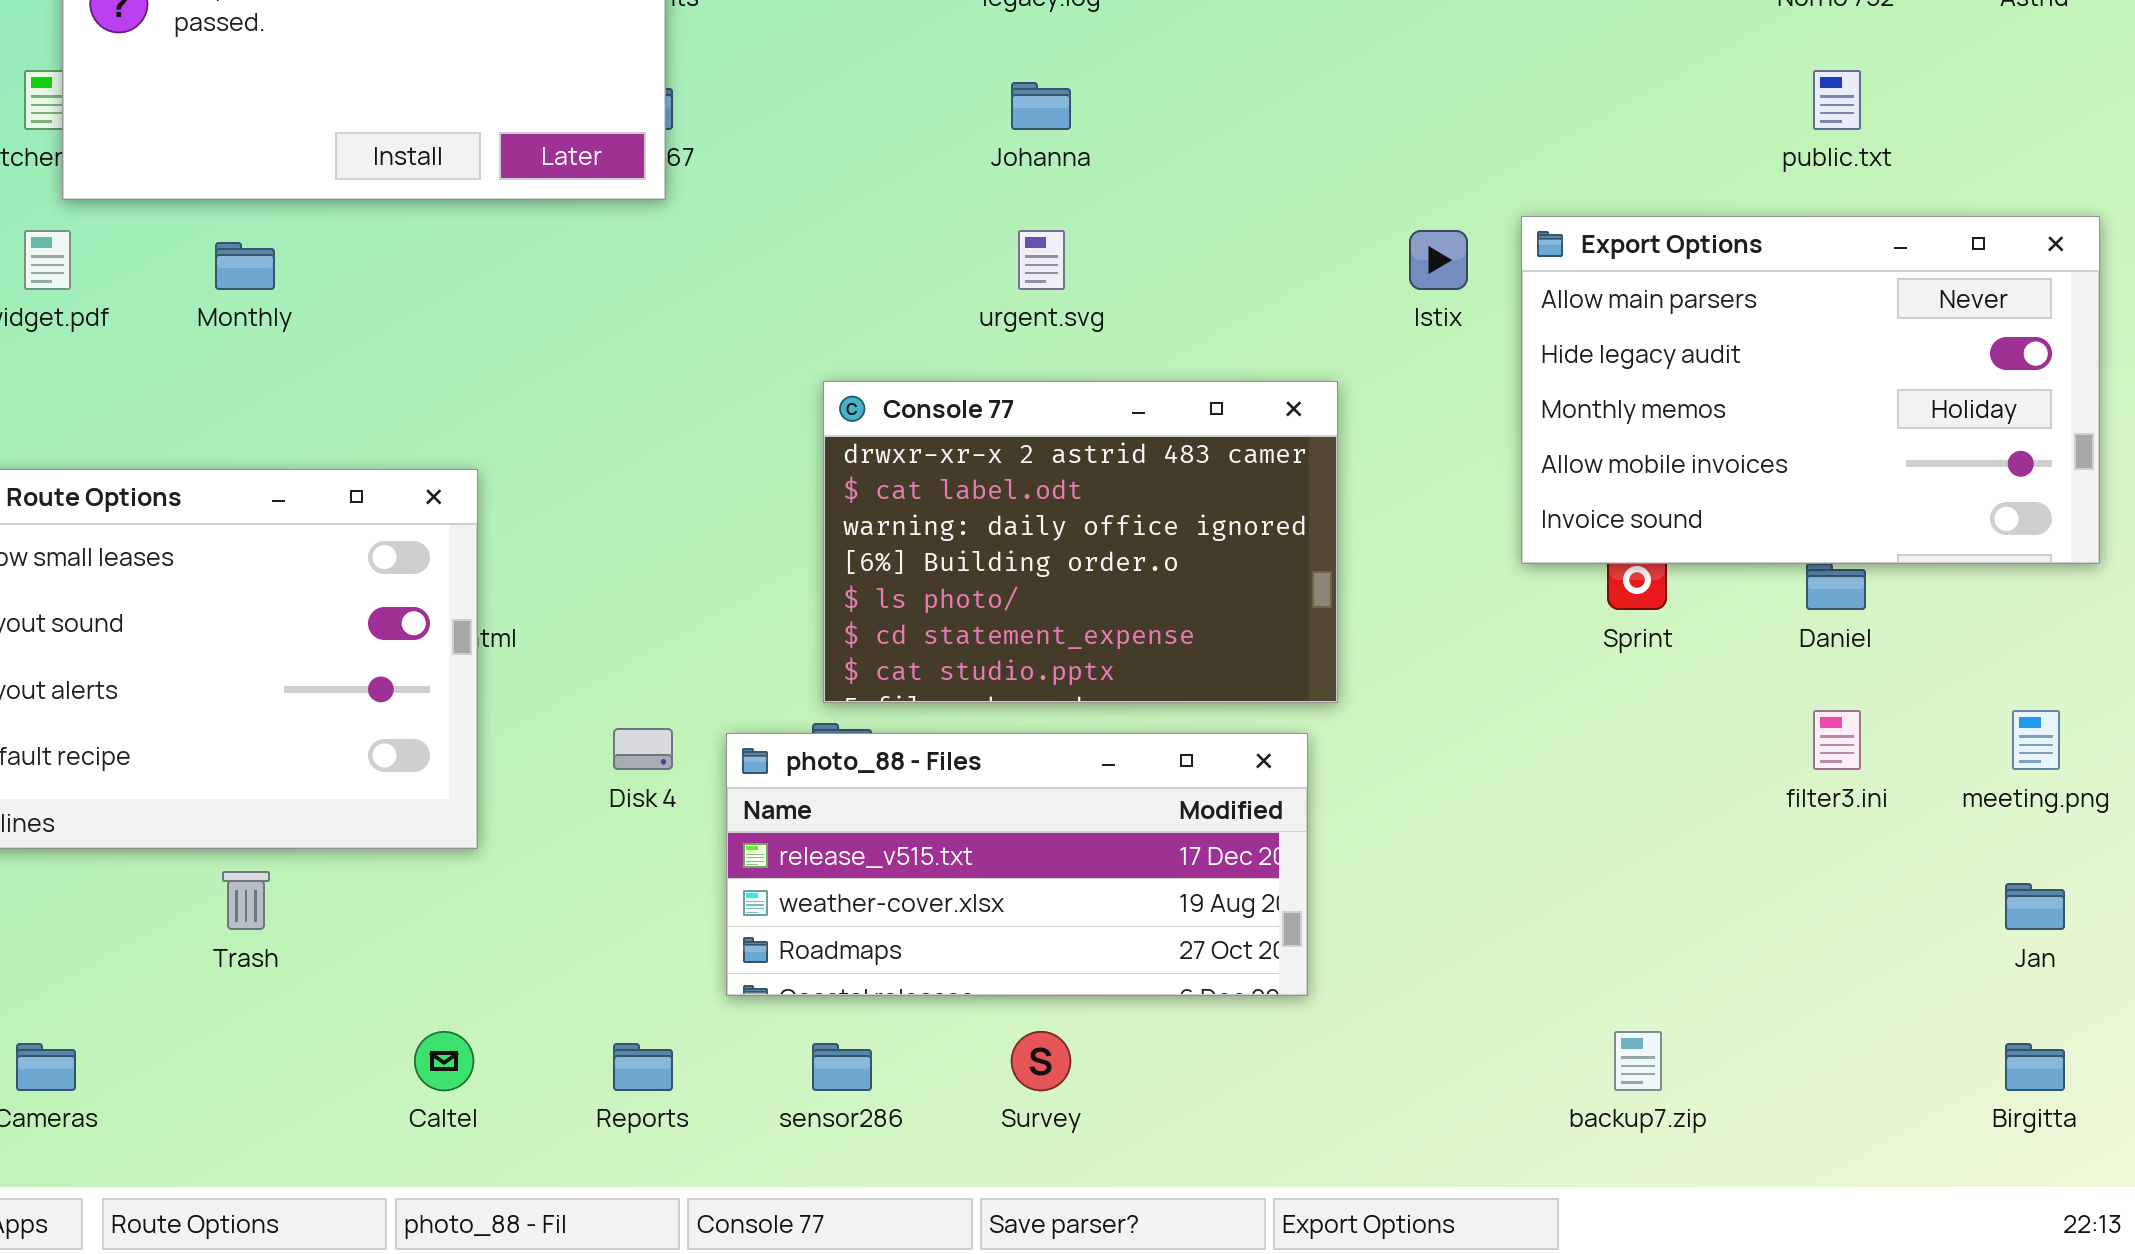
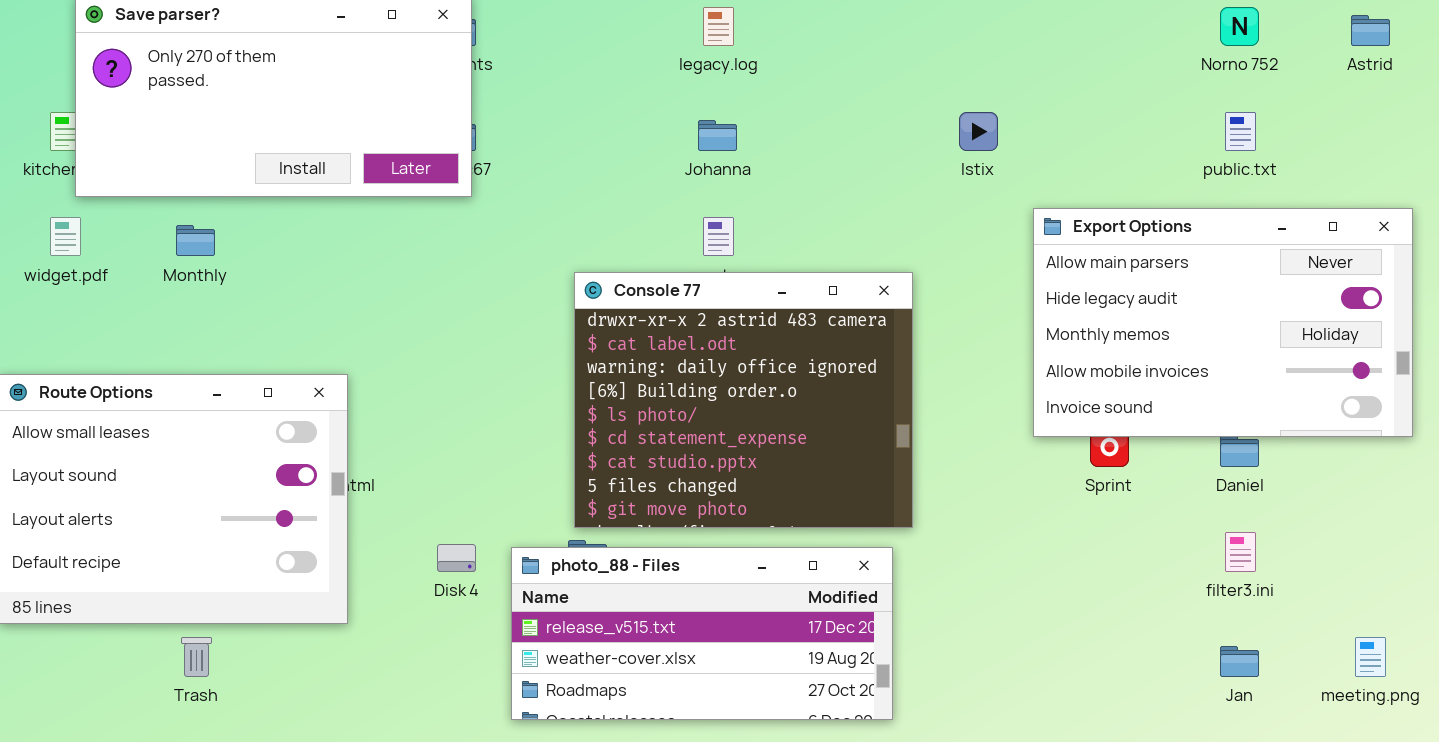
Istix: [1409,230,1468,290] -> [959,112,998,151], moved
Console 77: [823,381,1338,703] -> [574,272,913,528], resized
meeting.png: [2012,710,2060,770] -> [1355,637,1386,677], moved
Jan: [2005,883,2065,930] -> [1220,646,1259,677], moved

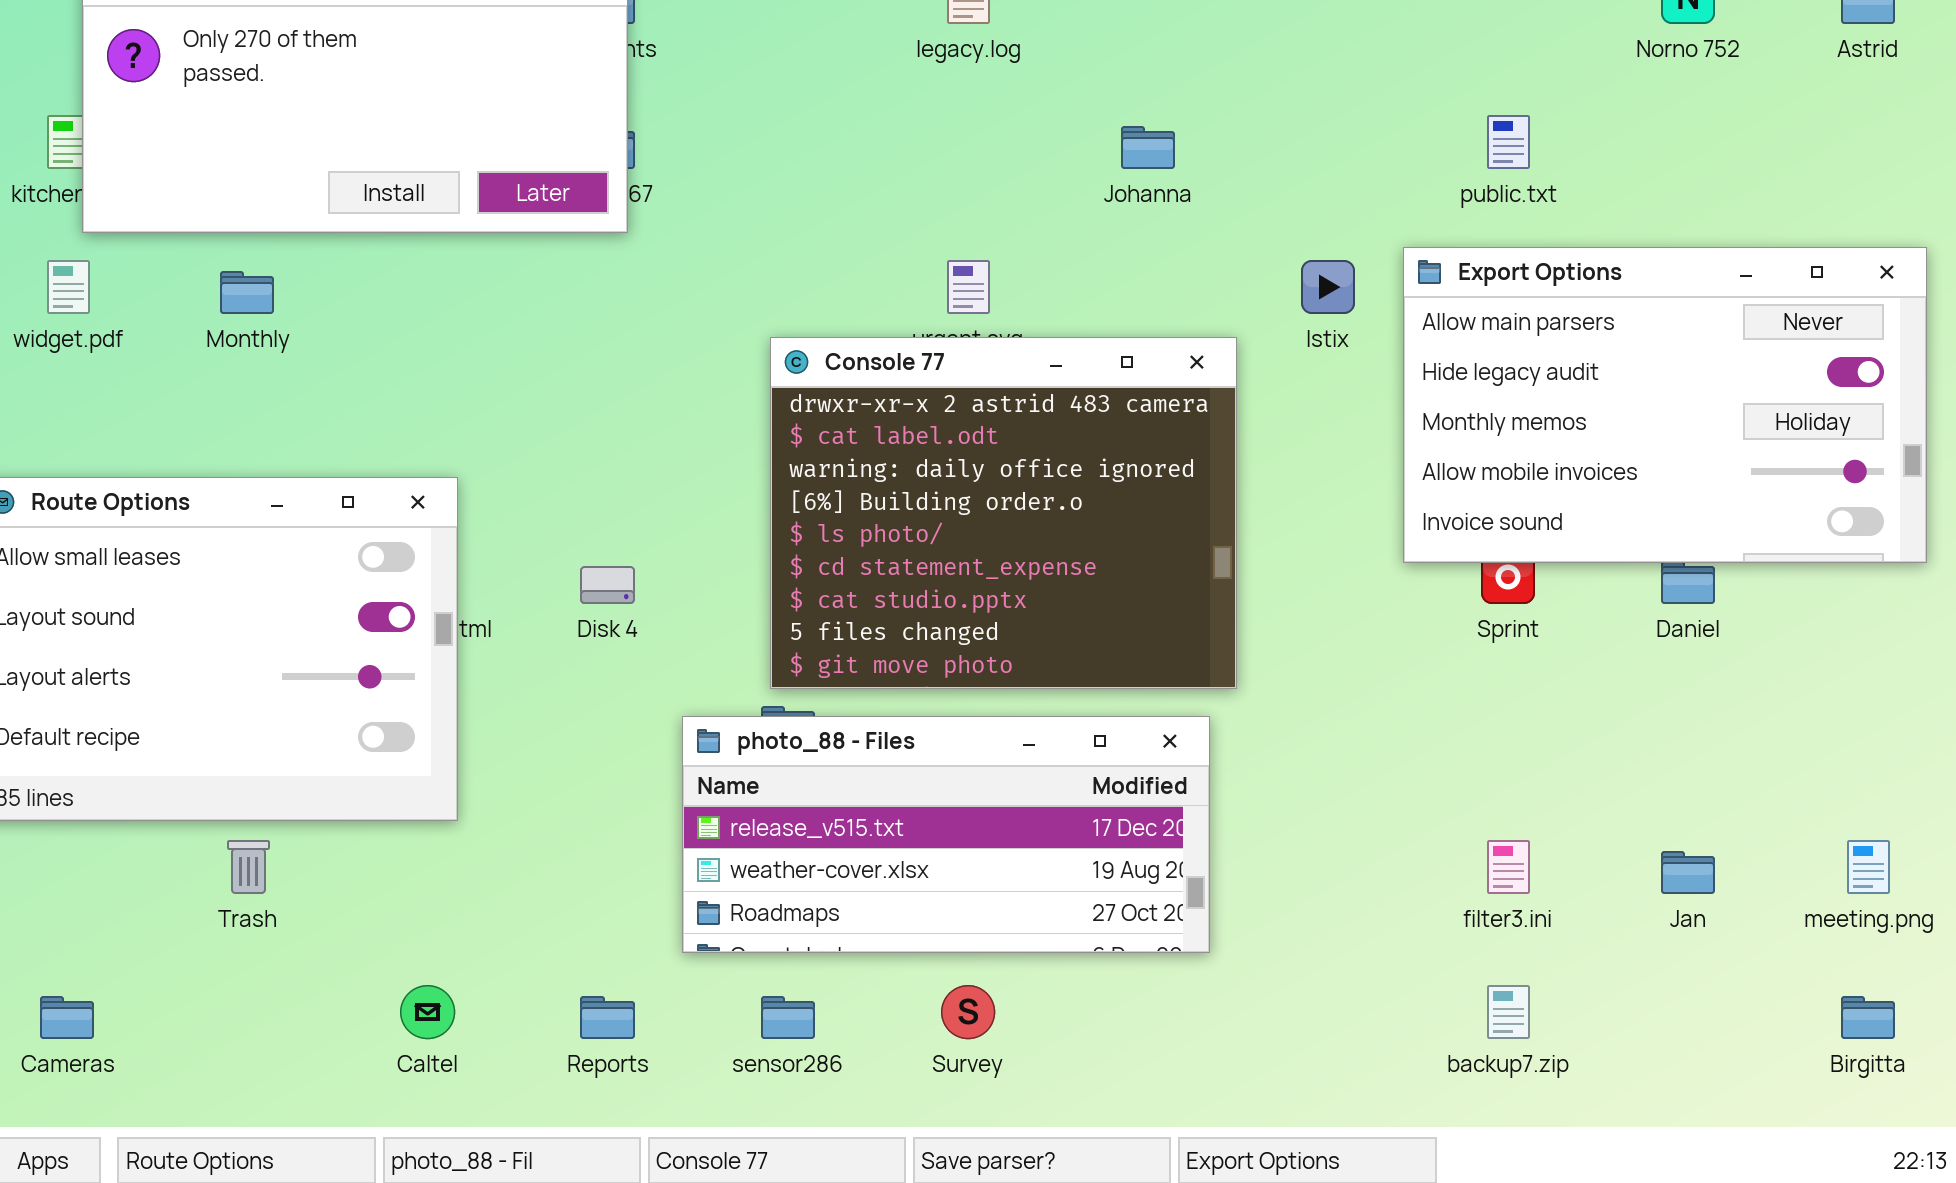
Istix: [959,112,998,151] -> [1301,260,1355,314], moved
public.txt: [1225,112,1256,151] -> [1487,115,1530,169], moved
Johanna: [698,120,737,151] -> [1121,126,1175,169], moved
filter3.ini: [1225,532,1256,572] -> [1487,840,1530,894], moved
Disk 4: [437,544,476,572] -> [580,566,635,604], moved

